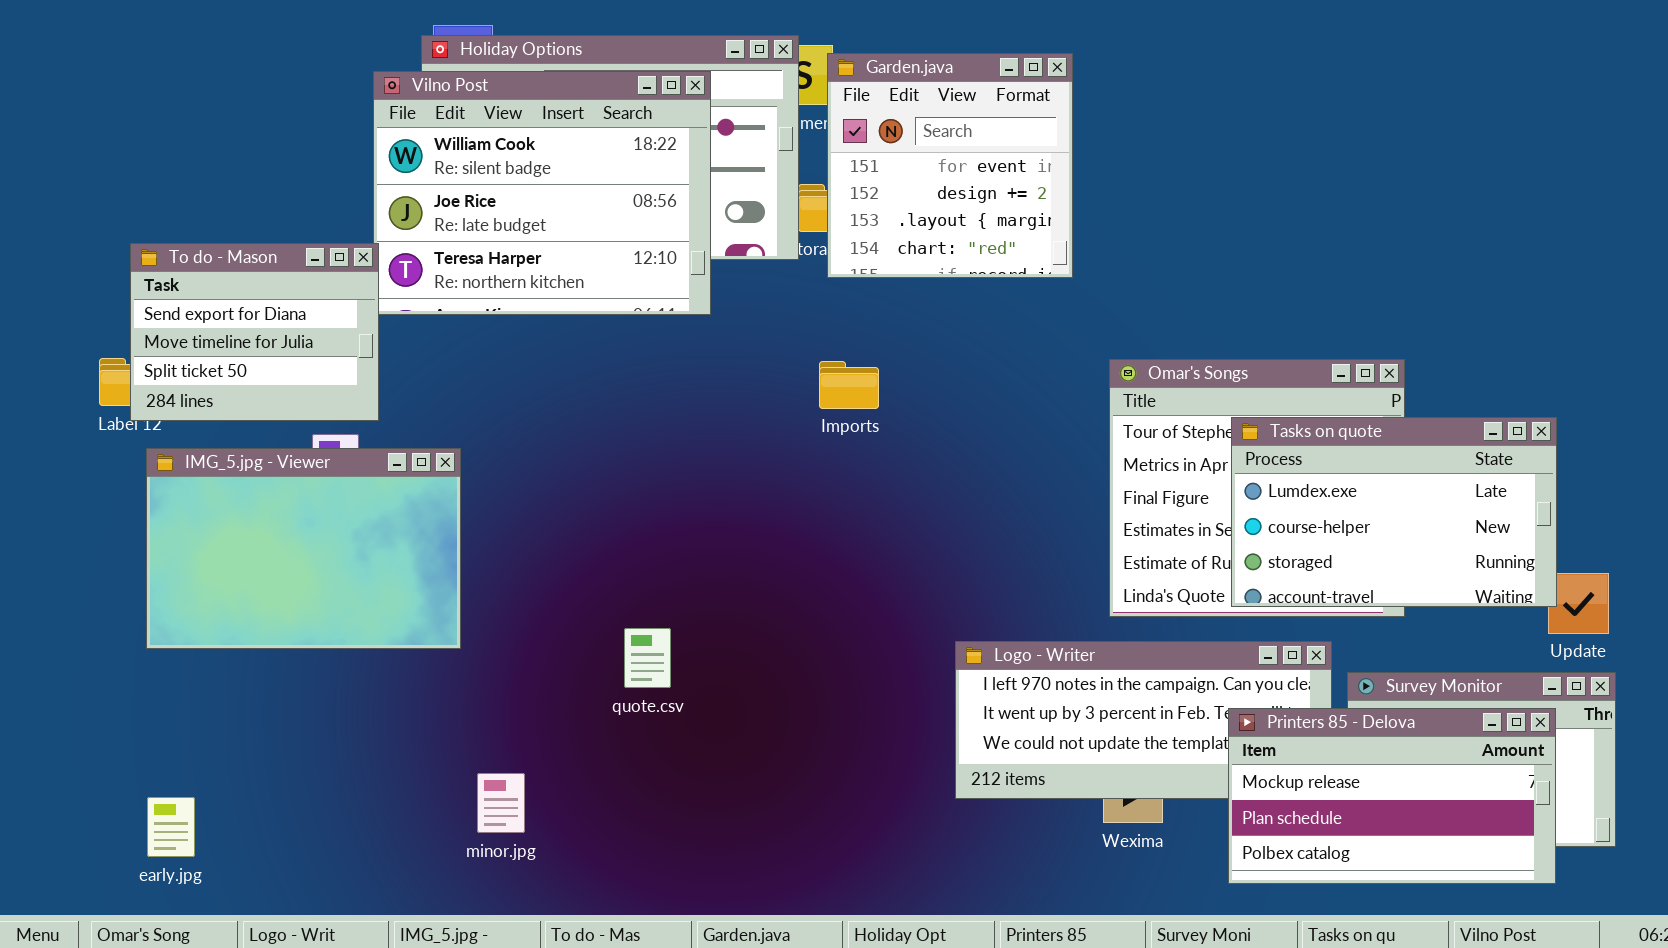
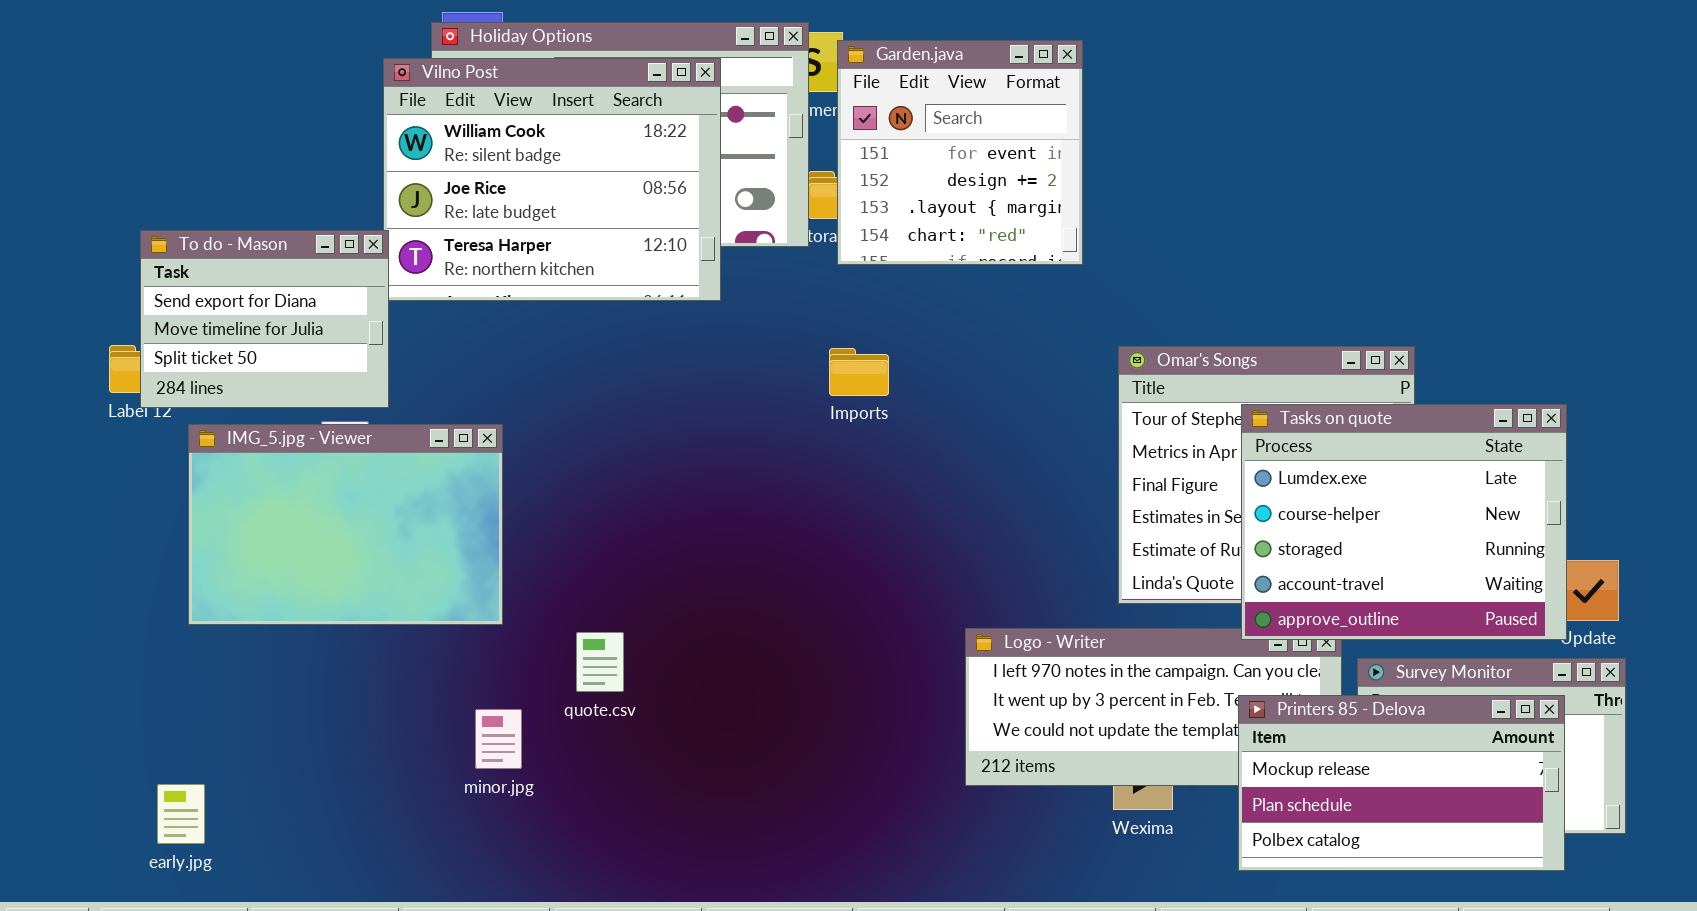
Tasks on quote: [1231,417,1557,607] -> [1241,404,1567,640], resized
IMG_5.jpg - Viewer: [146,448,461,649] -> [188,424,503,625], moved
quote.csv: [624,628,671,688] -> [576,632,624,692], moved
minor.jpg: [477,773,525,833] -> [475,709,522,769], moved

